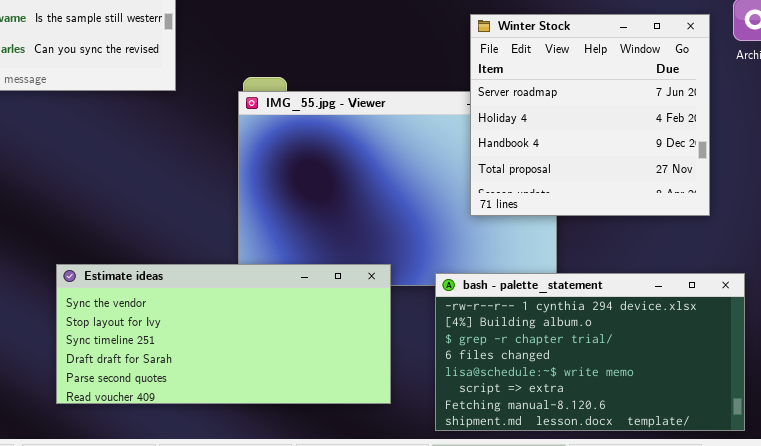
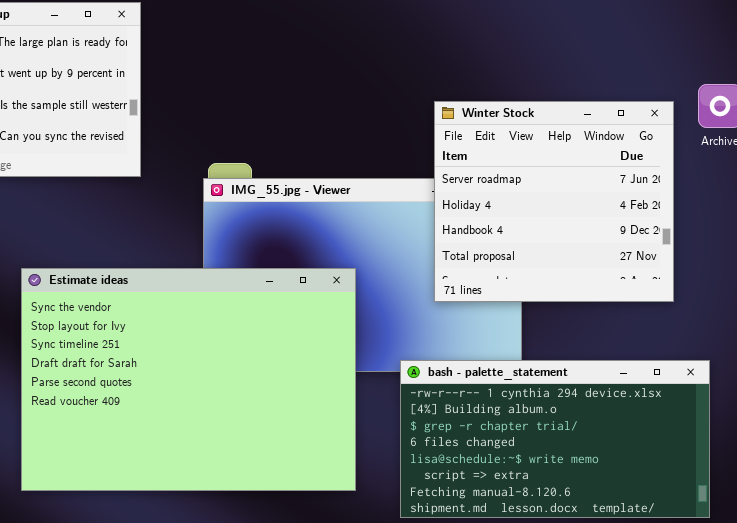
Estimate ideas: [56,264,391,404] -> [21,268,356,491], resized

